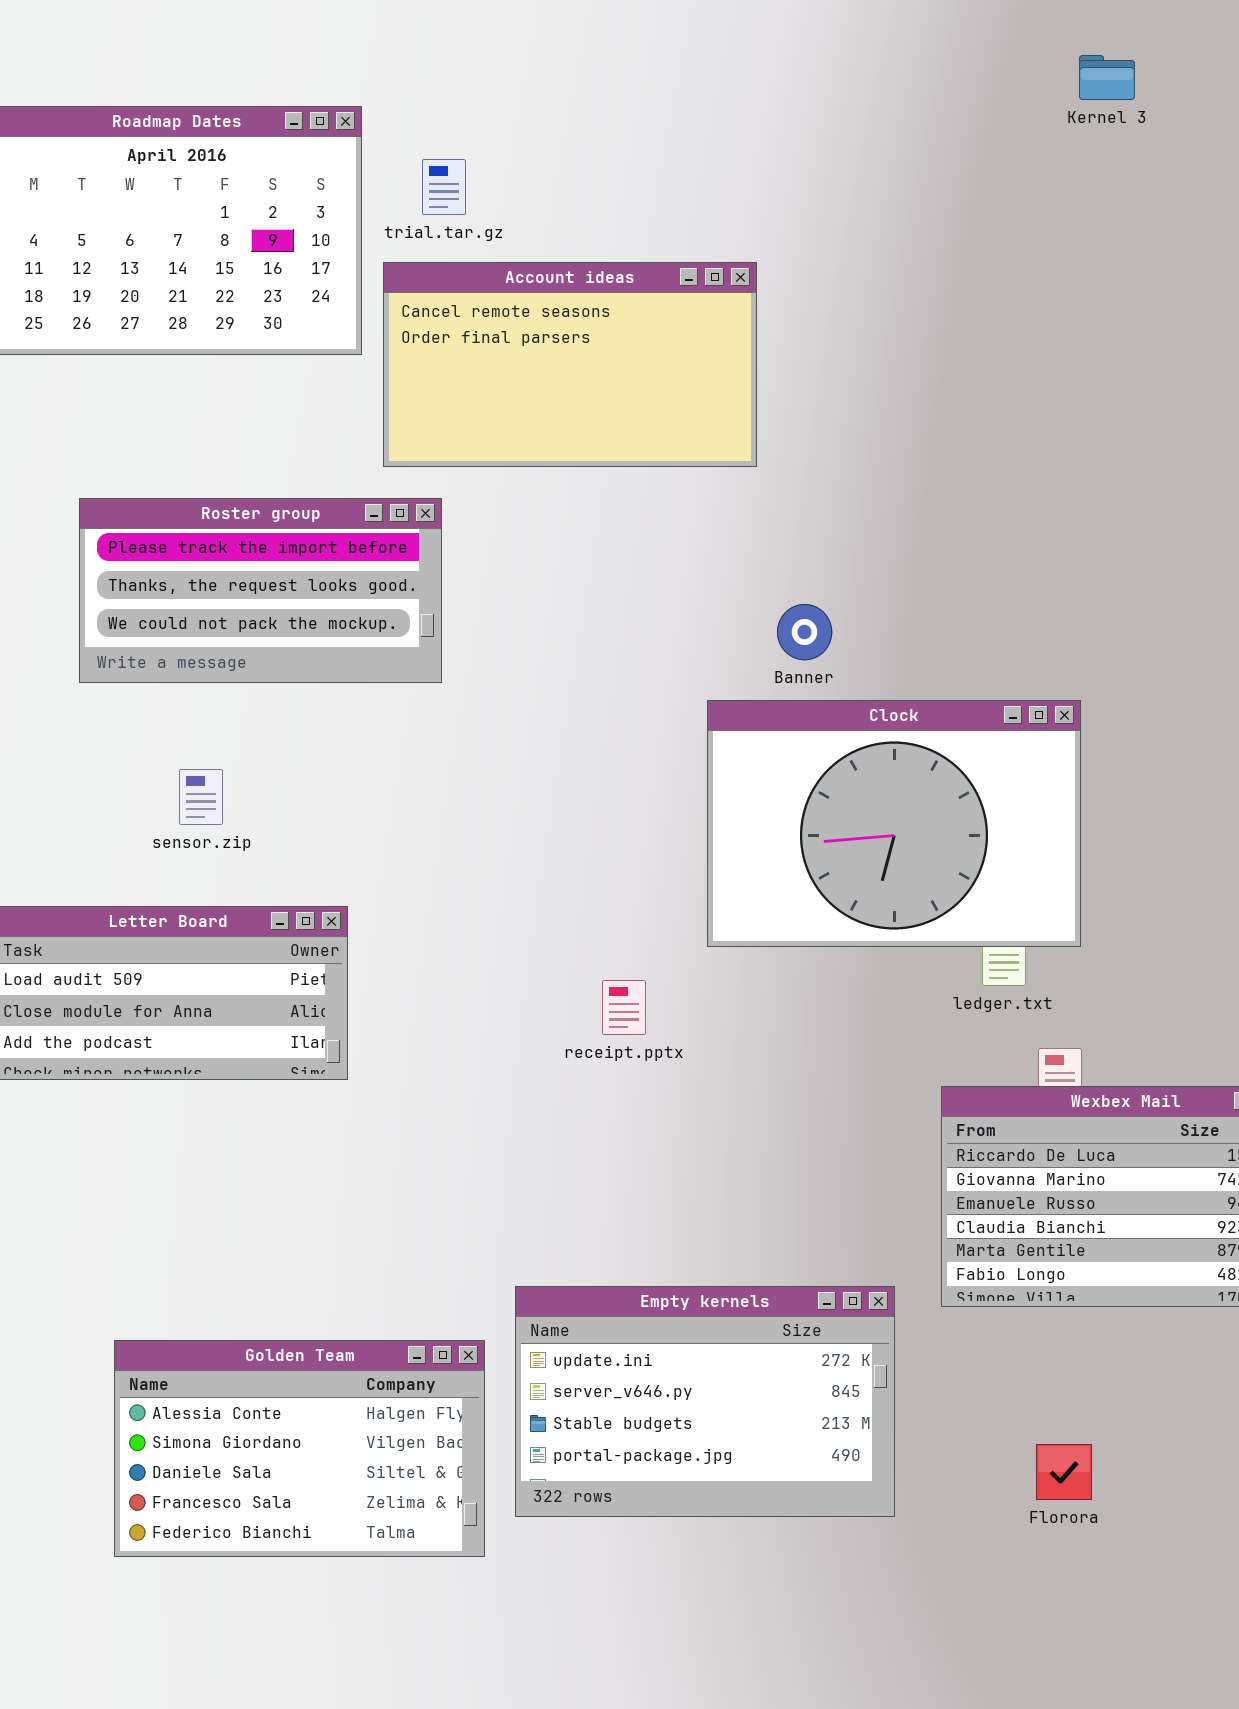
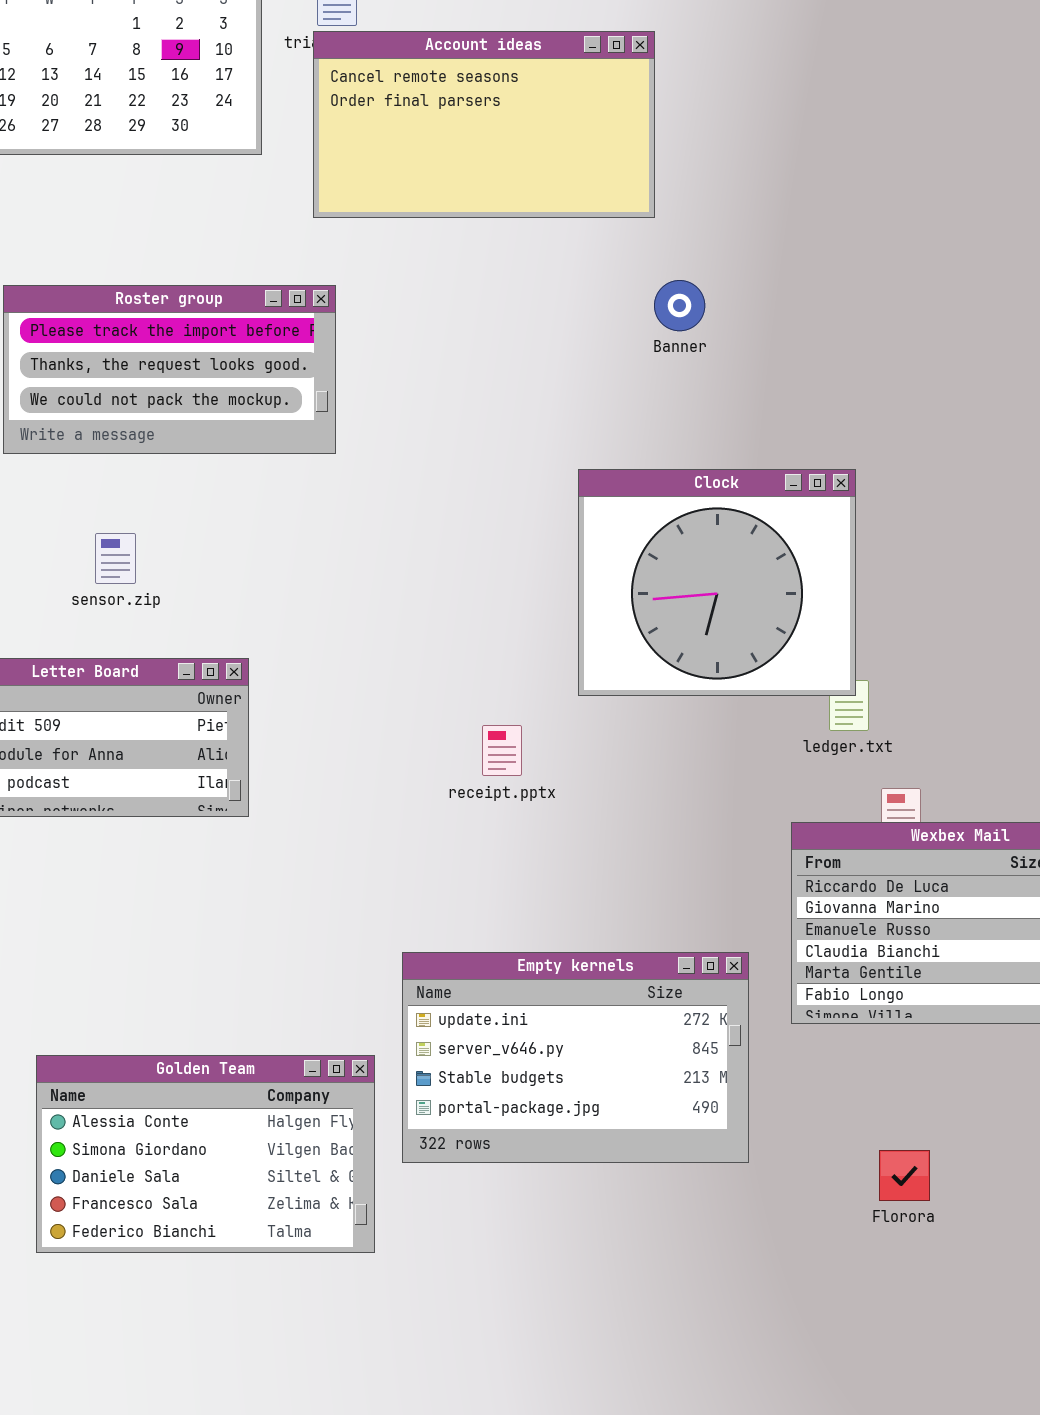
Account ideas: [383,262,757,467] -> [313,31,655,218], moved
Banner: [777,604,832,660] -> [654,280,705,331], moved
Clock: [707,700,1081,947] -> [578,469,856,696], resized
Empty kernels: [515,1286,895,1517] -> [402,952,749,1163], moved

